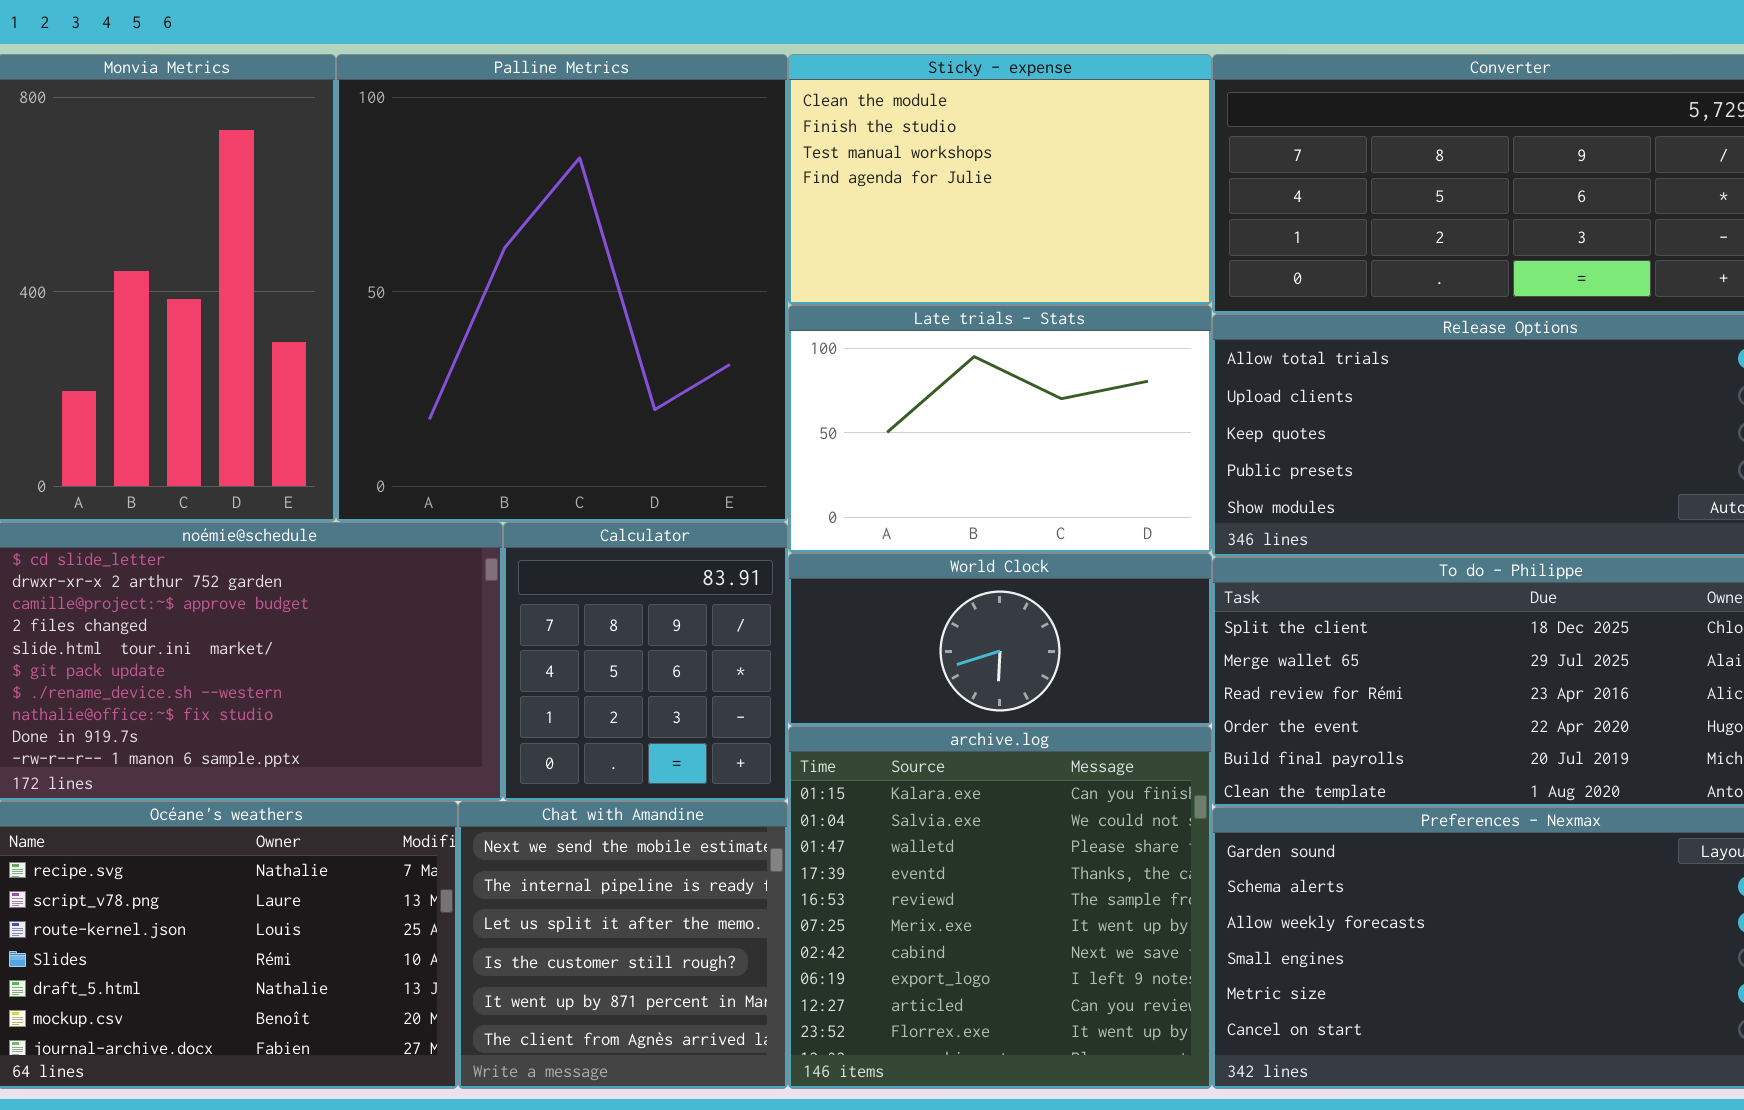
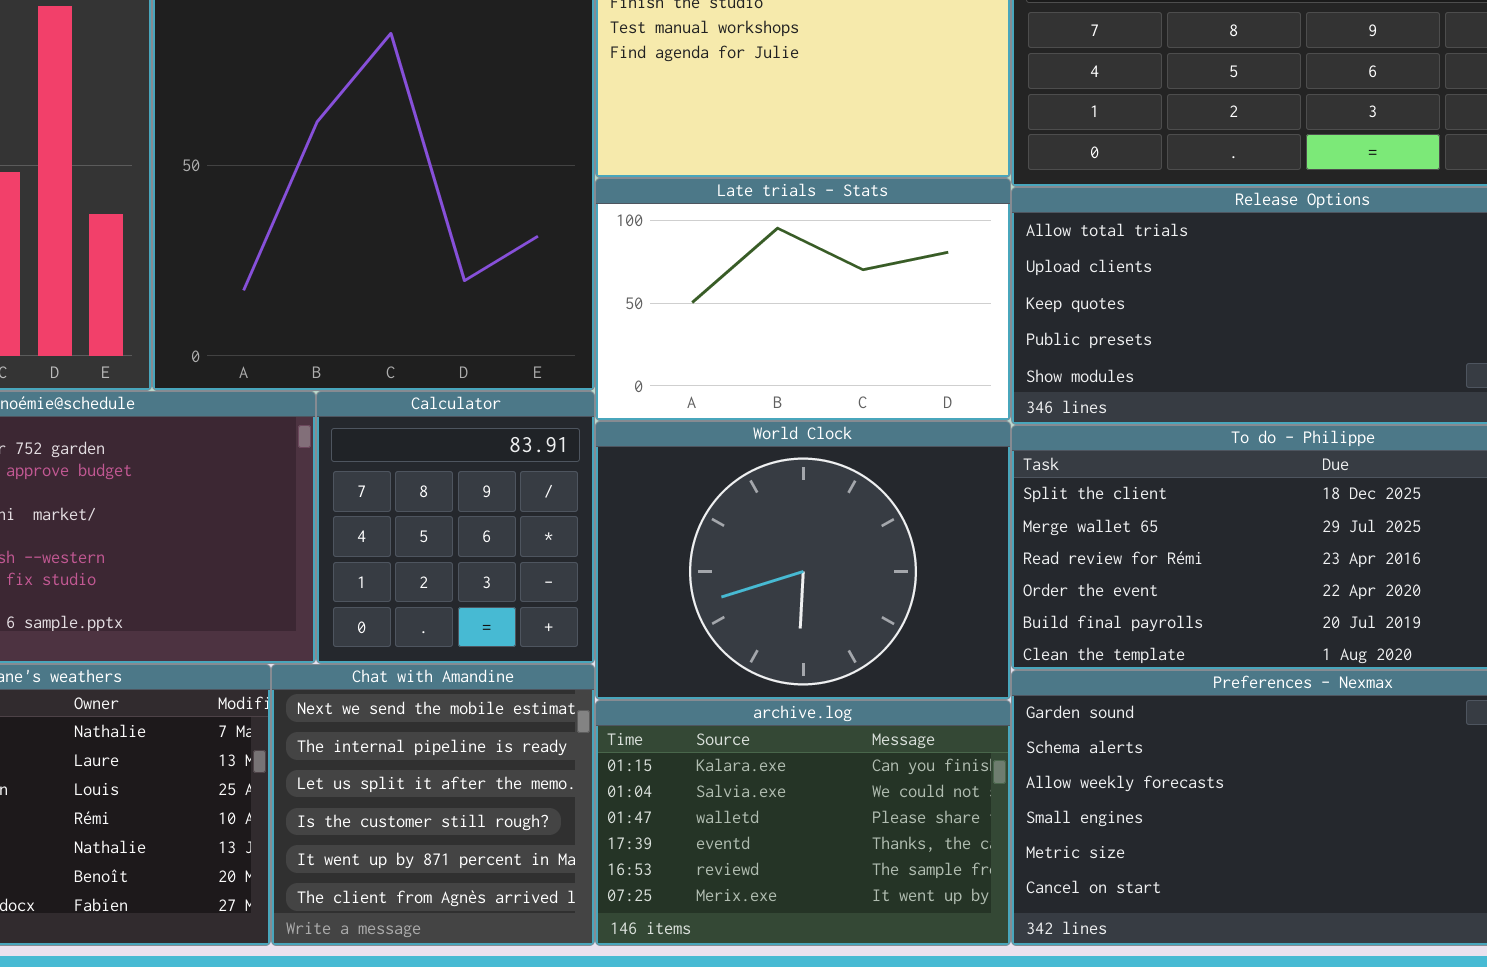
World Clock: [788,553,1212,726] -> [595,421,1011,700], resized
archive.log: [788,726,1212,1089] -> [595,700,1011,946], resized

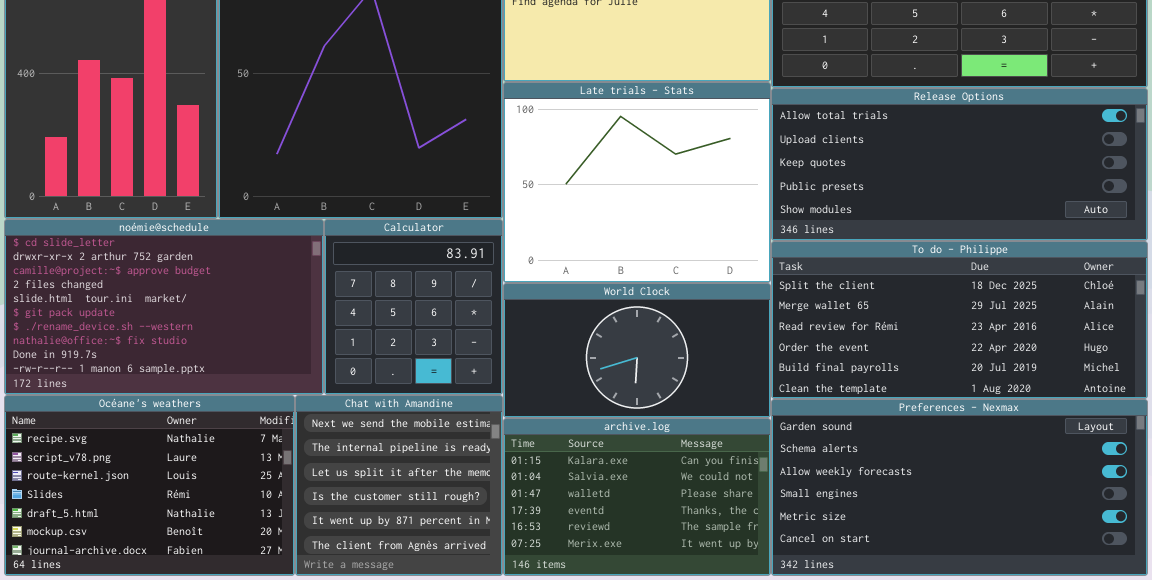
Late trials - Stats: [595,178,1011,421] -> [503,82,771,283], resized
World Clock: [595,421,1011,700] -> [503,283,771,418], resized

